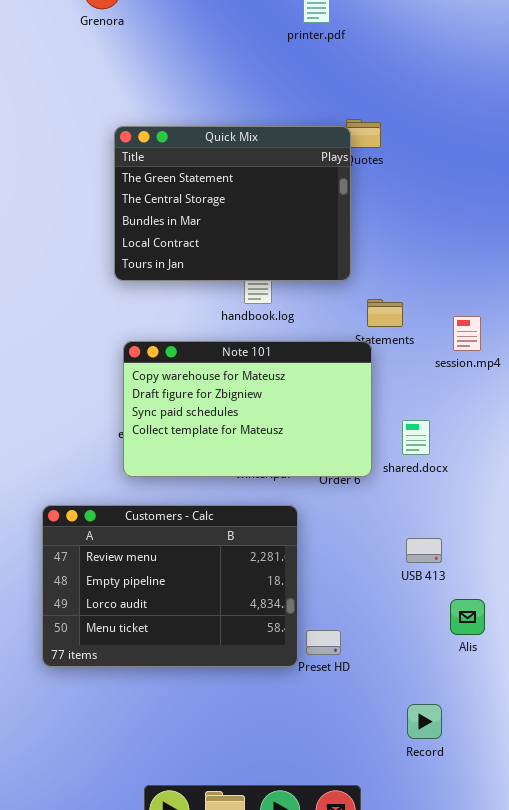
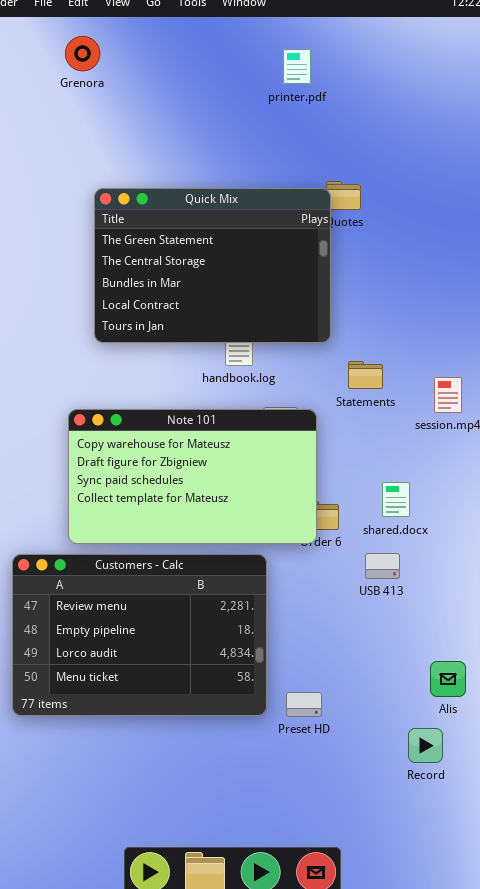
Note 101: [123,341,372,477] -> [68,409,317,544], moved
Customers - Calc: [42,505,298,667] -> [12,554,267,716], moved
USB 413: [406,538,442,563] -> [365,553,400,579], moved
Record: [407,704,442,739] -> [408,728,443,763], moved

